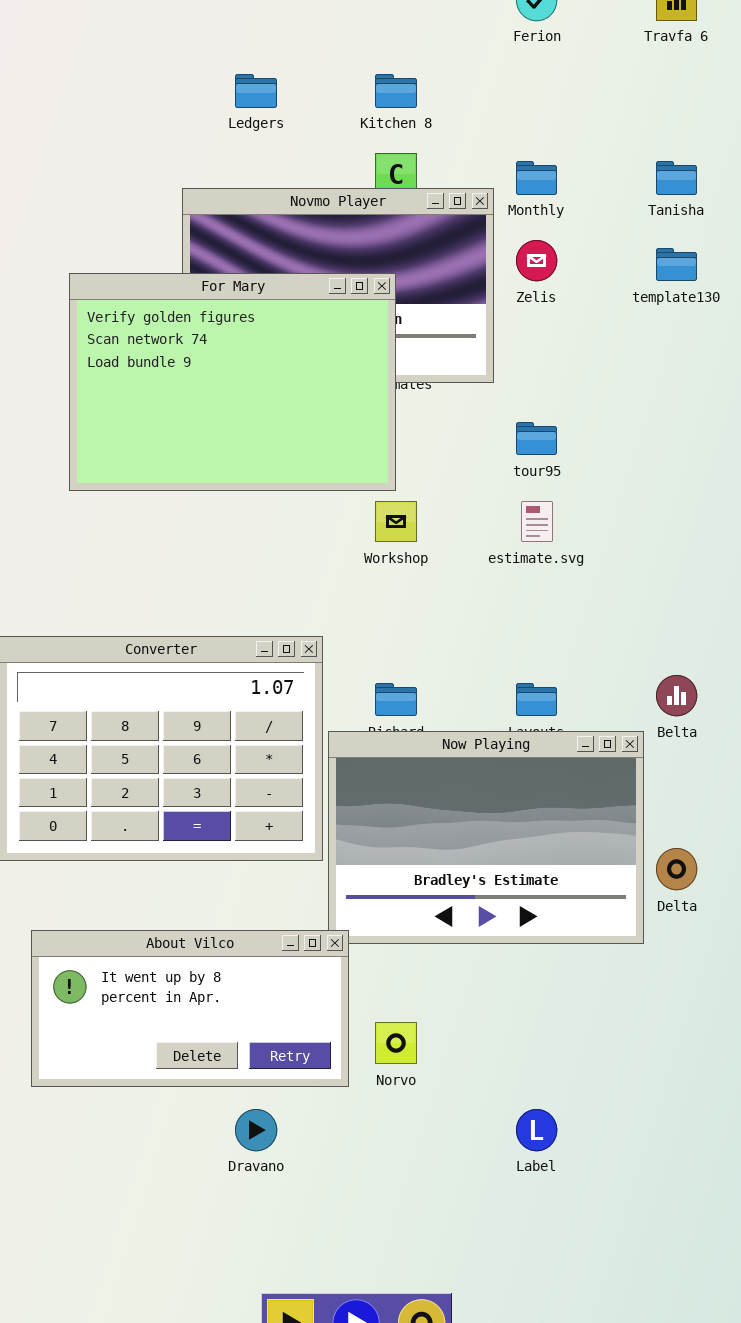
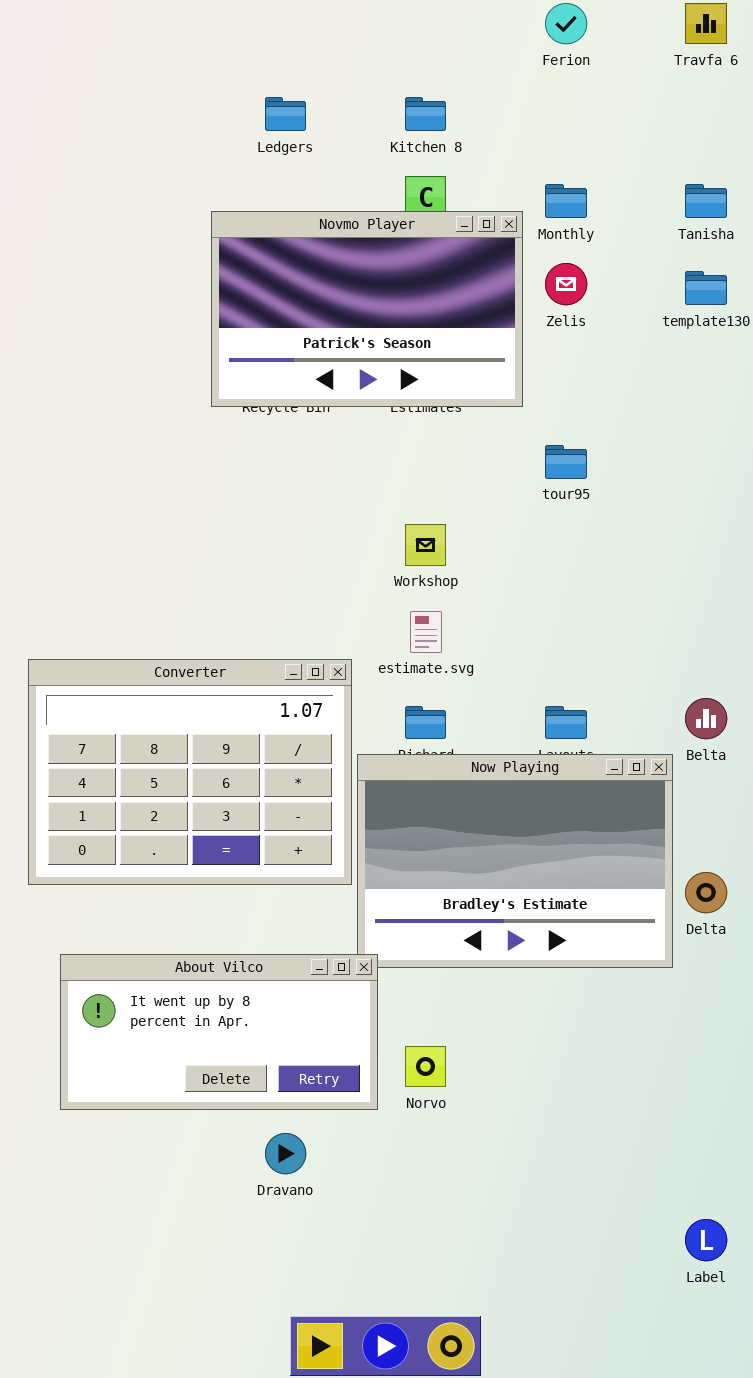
For Mary: [69,273,396,491] -> none, closed
estimate.svg: [521,501,553,542] -> [410,611,442,653], moved
Label: [516,1109,557,1151] -> [685,1219,727,1261], moved

